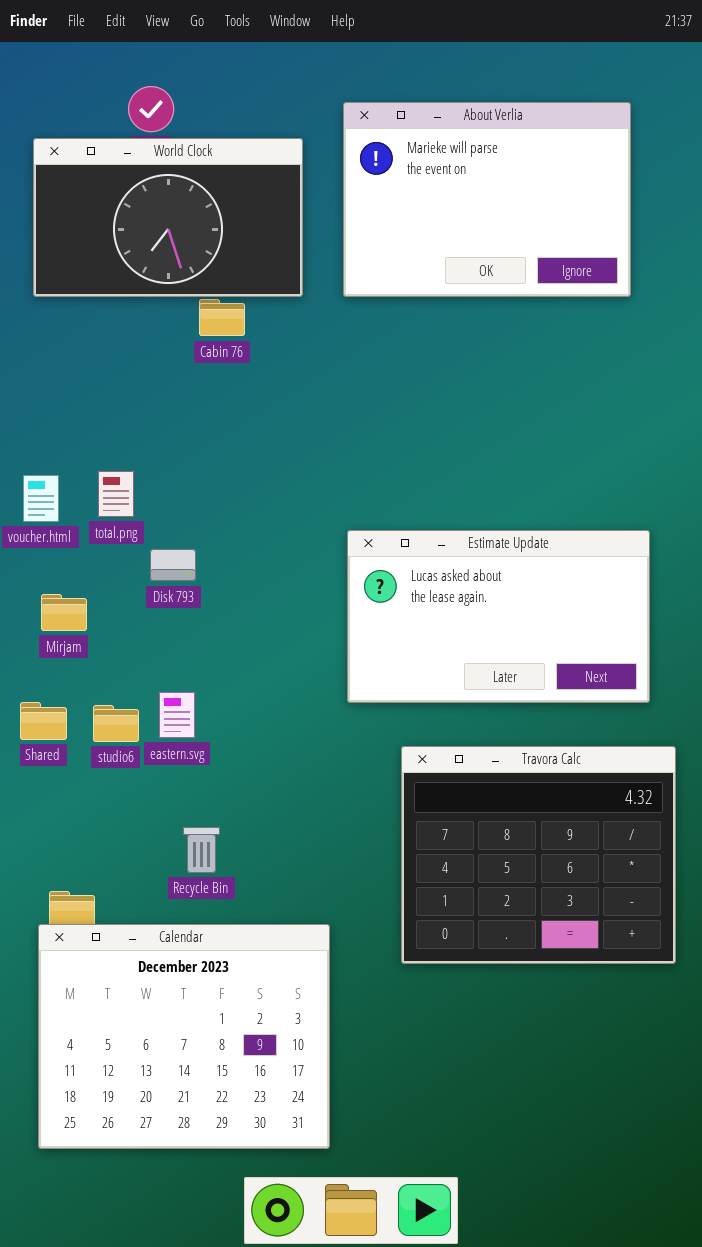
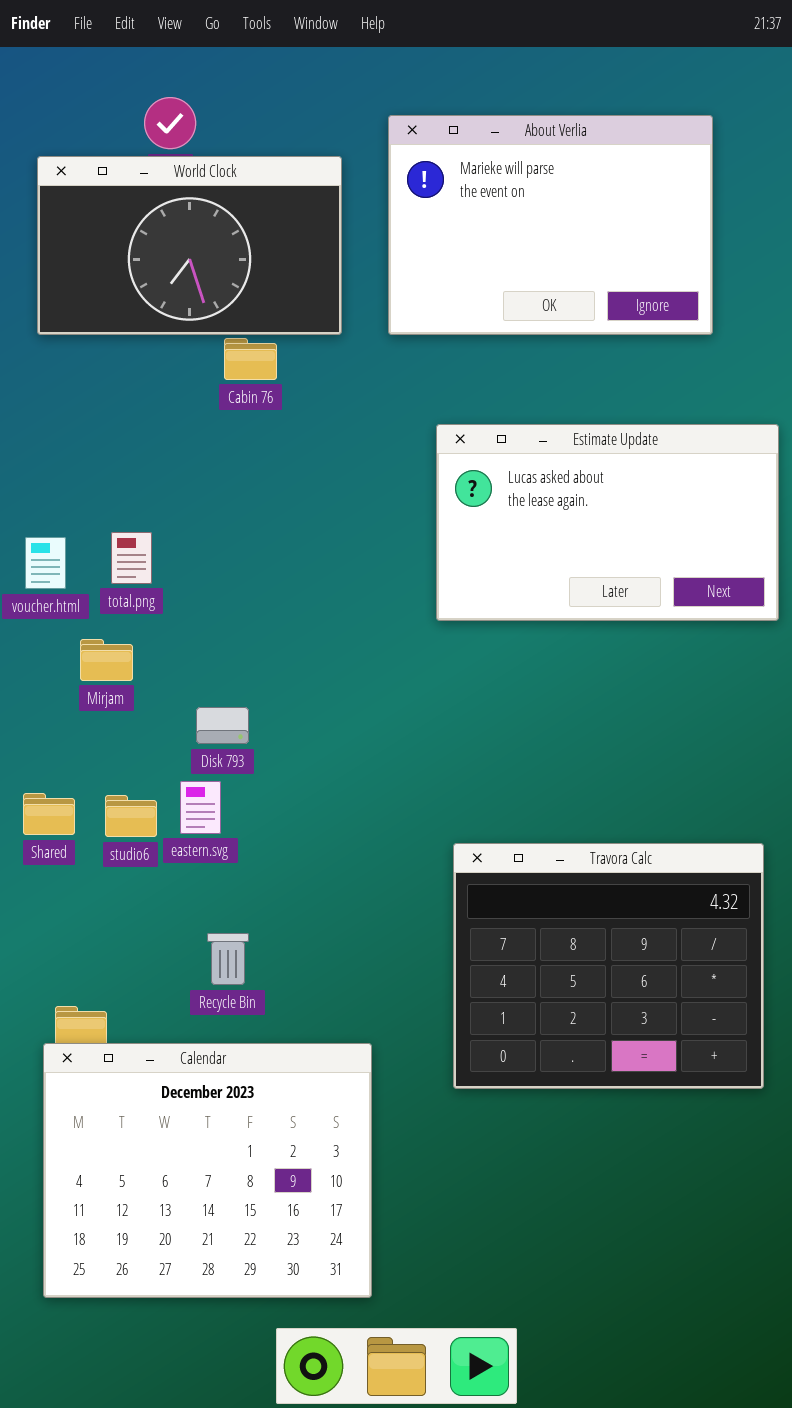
Estimate Update: [347,530,650,703] -> [436,424,779,621], moved
Disk 793: [150,549,196,581] -> [196,707,249,744], moved
Mirjam: [41,594,87,631] -> [80,639,133,681], moved

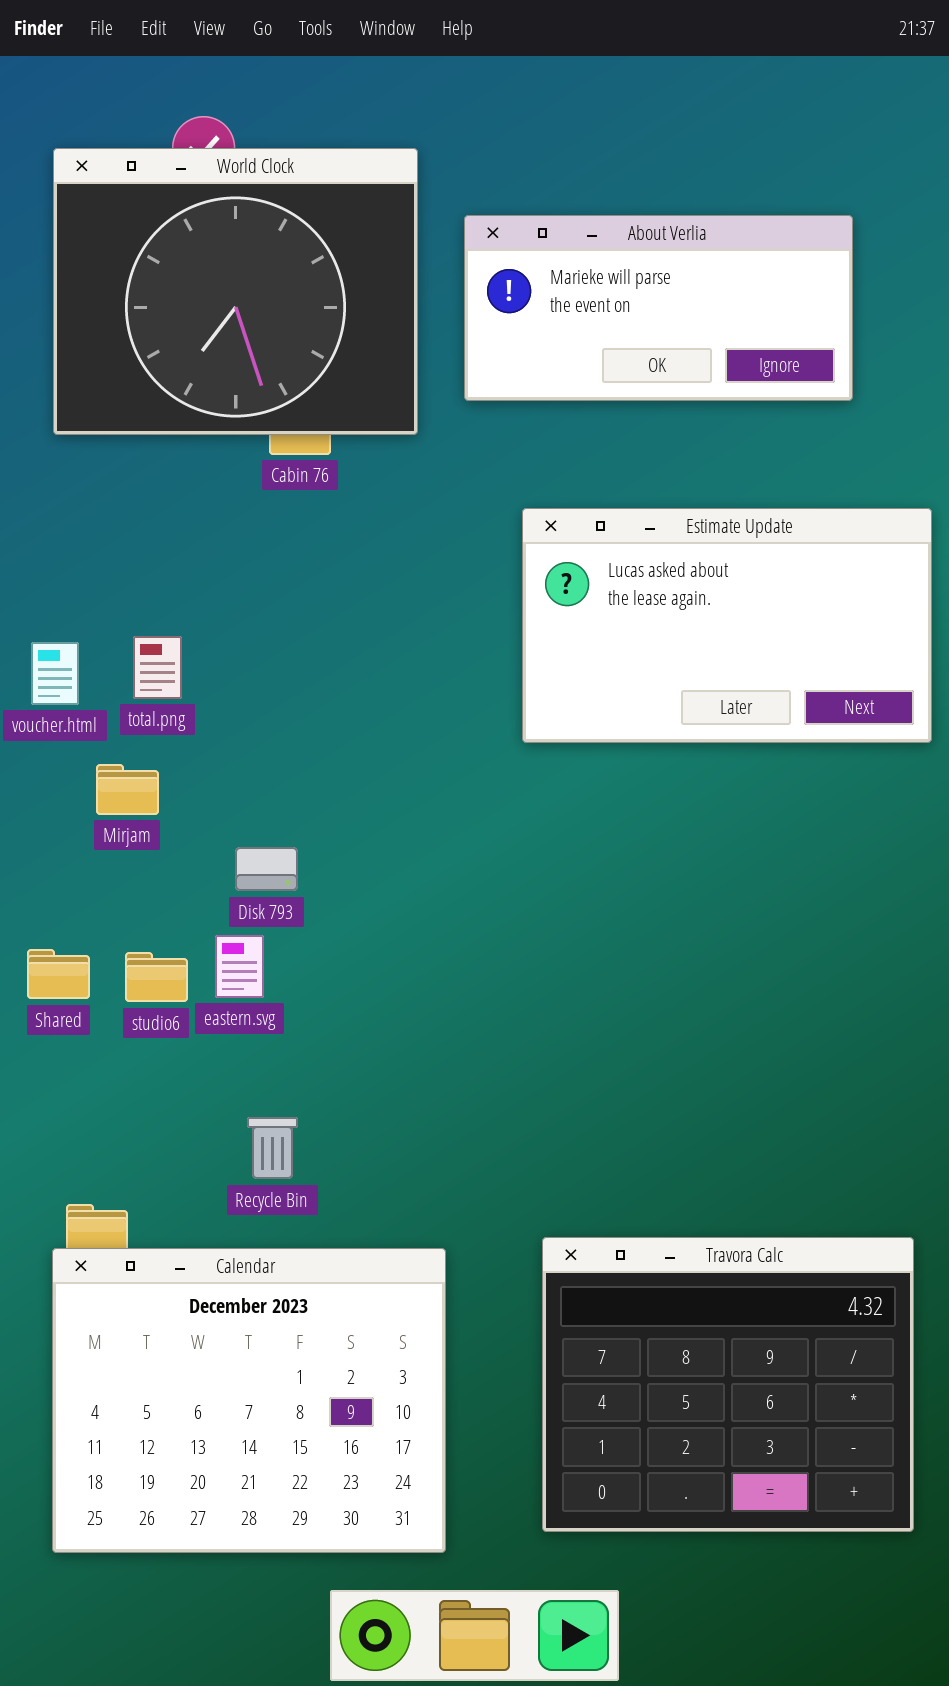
About Verlia: [388,115,713,335] -> [464,215,853,401], resized
World Clock: [37,156,342,335] -> [53,148,418,435], moved, resized
Travora Calc: [453,843,764,1089] -> [542,1237,914,1532], moved

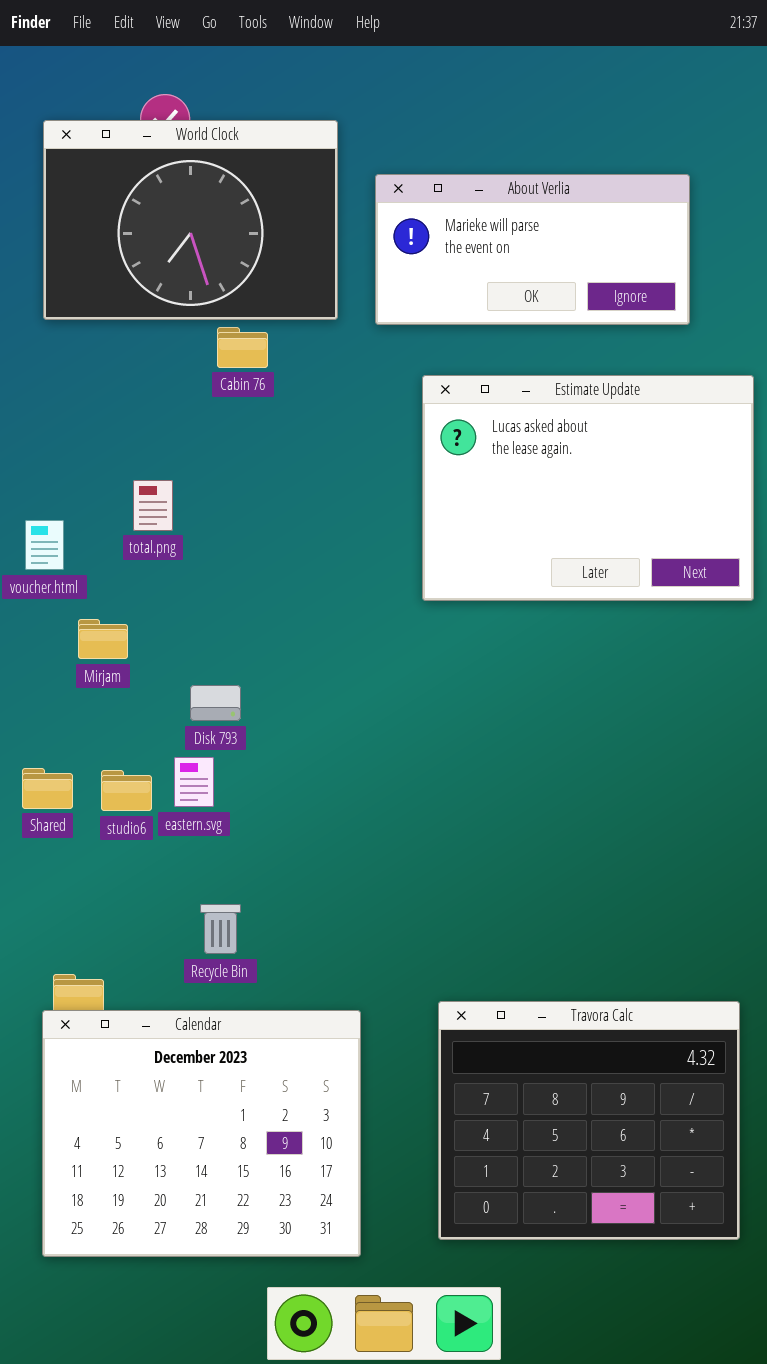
World Clock: [53,148,418,435] -> [43,120,338,320], resized
Estimate Update: [522,508,932,743] -> [422,375,754,601], resized
total.png: [133,636,182,699] -> [133,480,173,531], moved

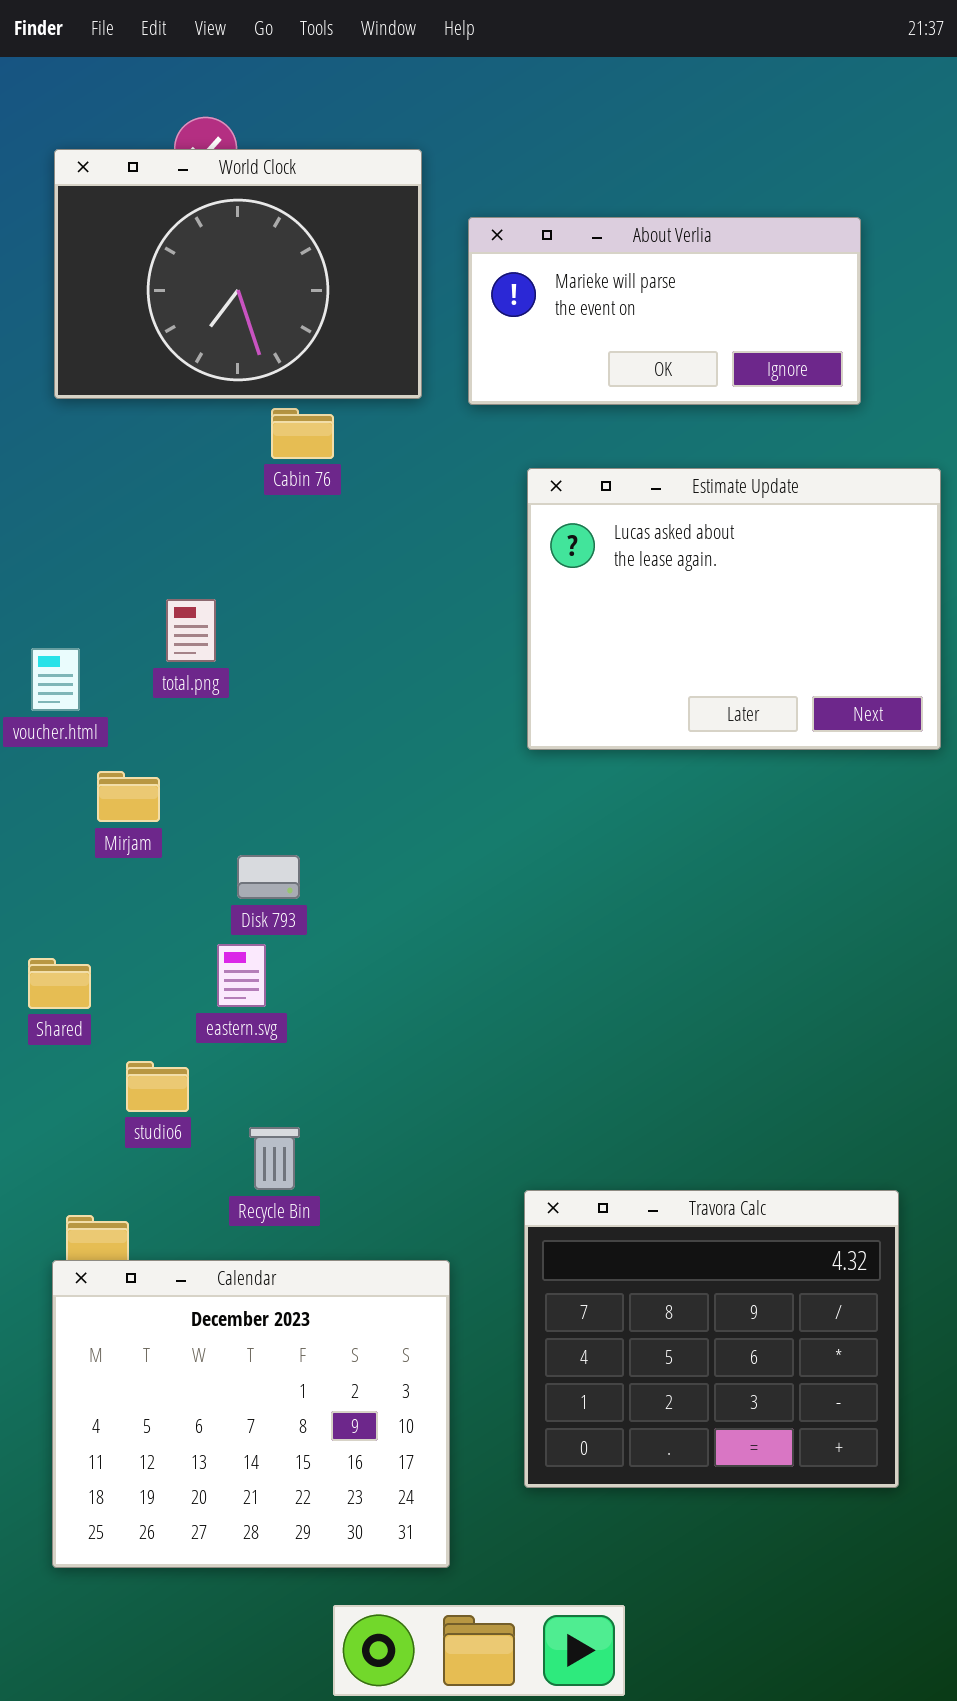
studio6: [101,770,152,811] -> [126,1061,189,1112], moved
Travora Calc: [438,1001,740,1240] -> [524,1190,899,1488], moved

